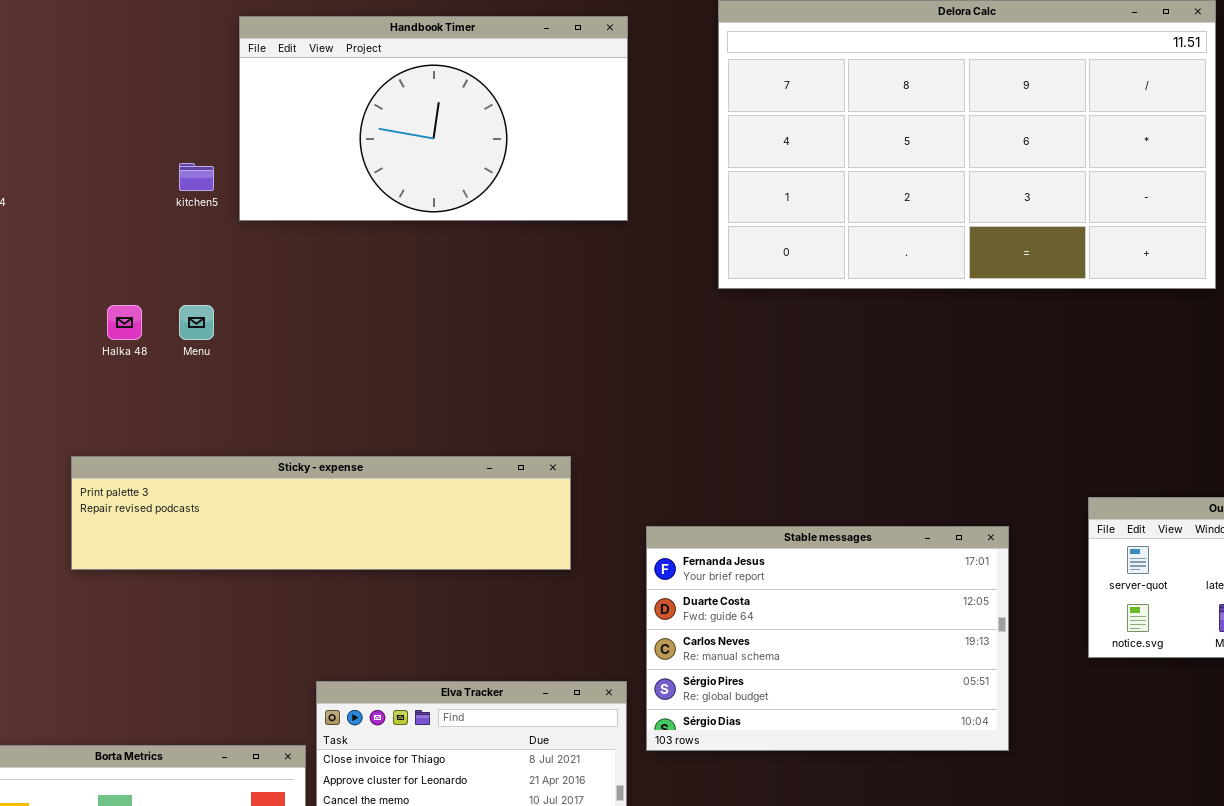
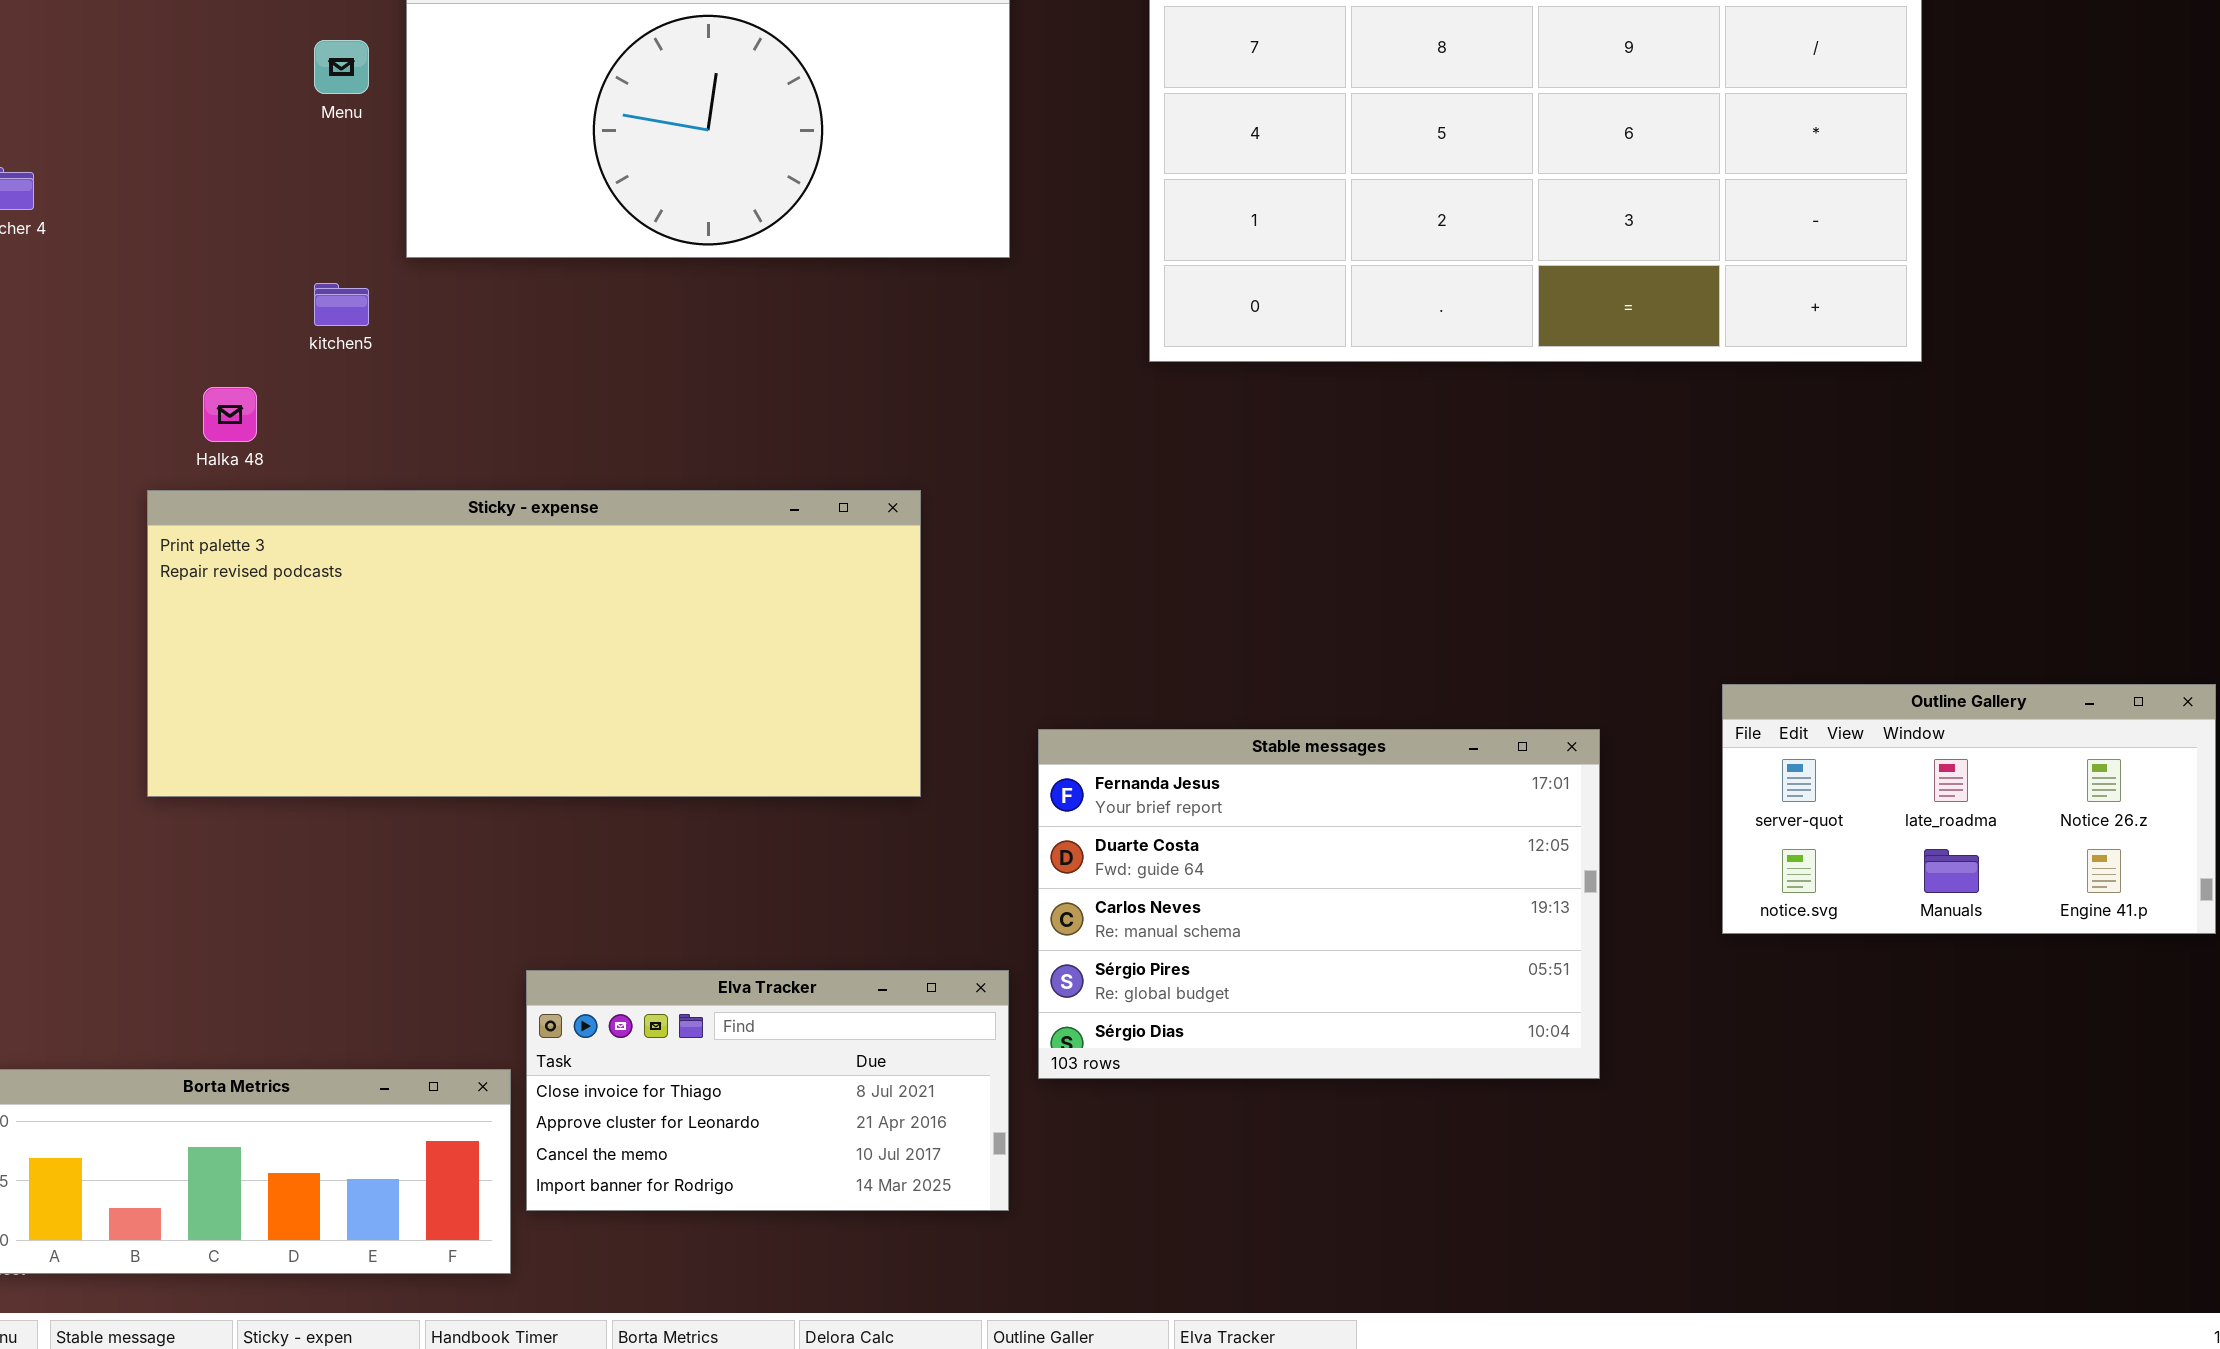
kitchen5: [179,163,214,191] -> [314,283,369,326], moved
Menu: [179,305,214,340] -> [314,40,369,94], moved
Sticky - expense: [71,456,571,570] -> [147,490,921,797], resized

